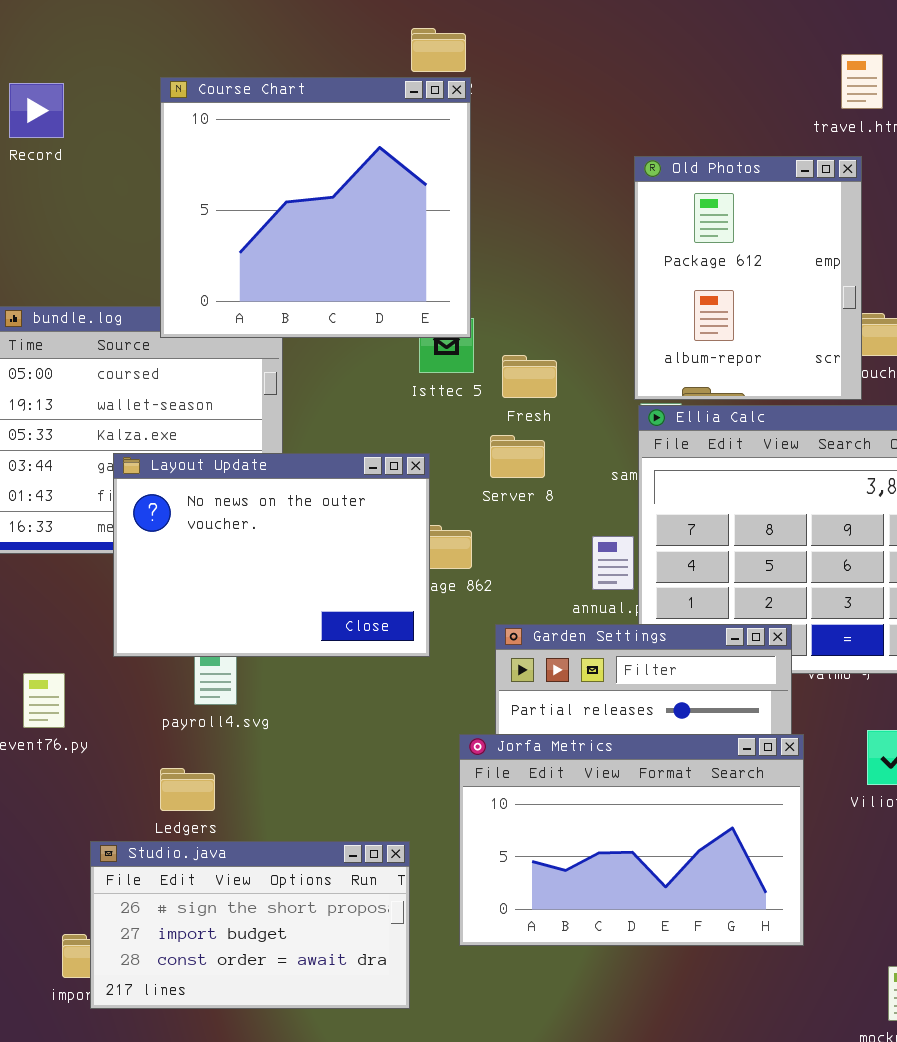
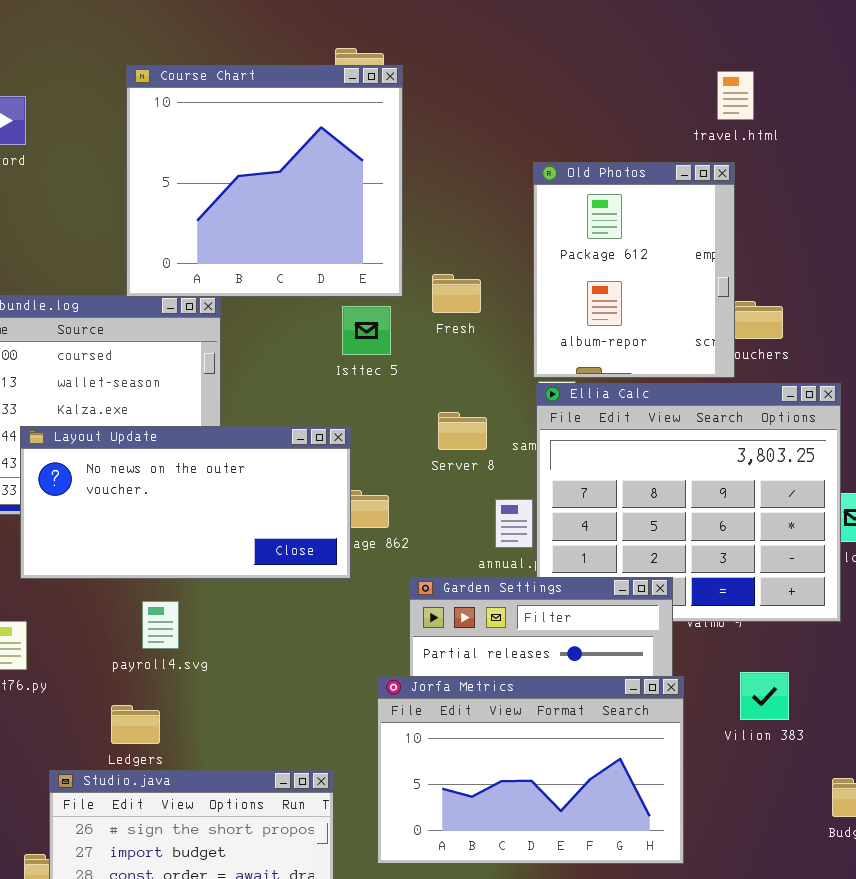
Course Chart: [160,77,471,338] -> [126,65,403,297], moved
Fresh: [502,355,557,398] -> [432,274,481,313], moved
Server 8: [490,435,545,478] -> [438,412,487,450], moved
Layout Update: [113,453,430,657] -> [20,426,351,579], resized

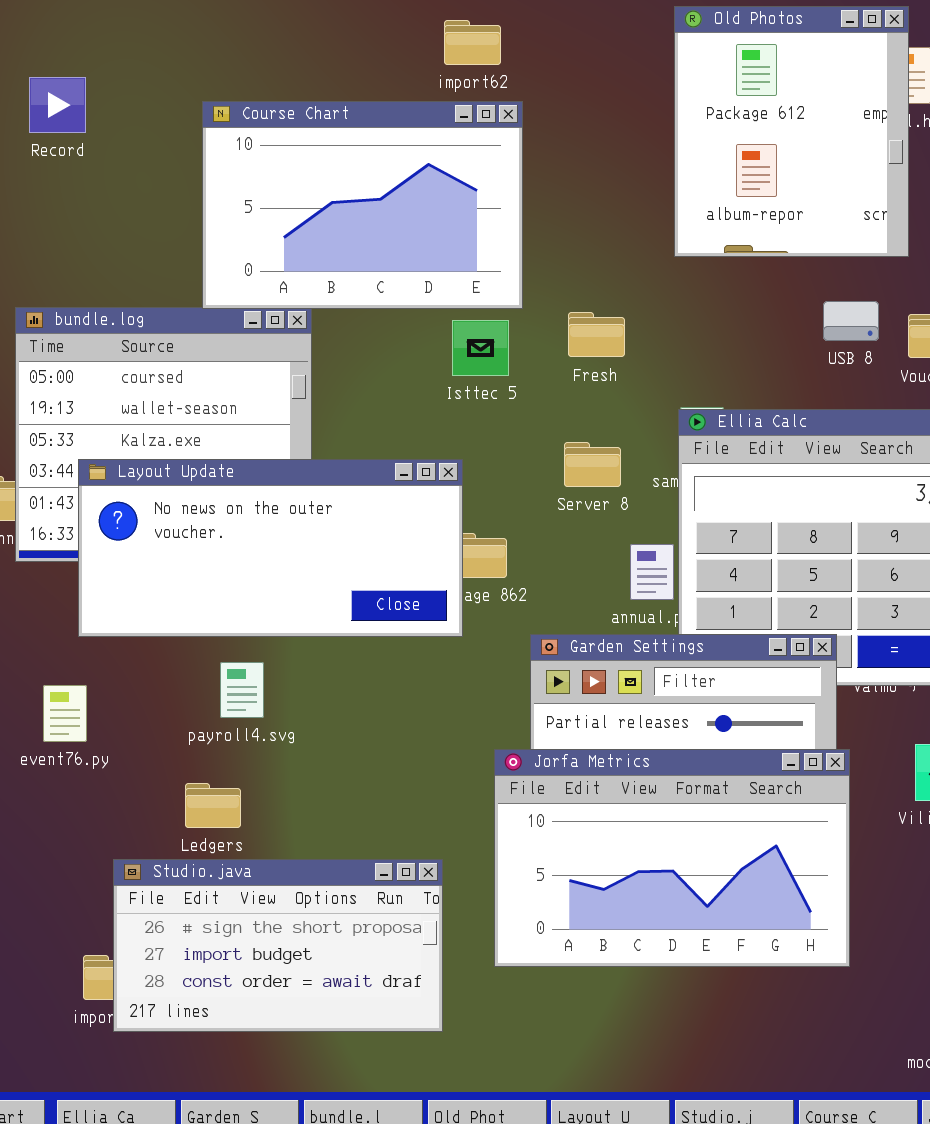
Course Chart: [126,65,403,297] -> [202,101,523,309], resized
Old Photos: [533,162,735,378] -> [674,6,909,257], moved
Fresh: [432,274,481,313] -> [568,312,625,357], moved

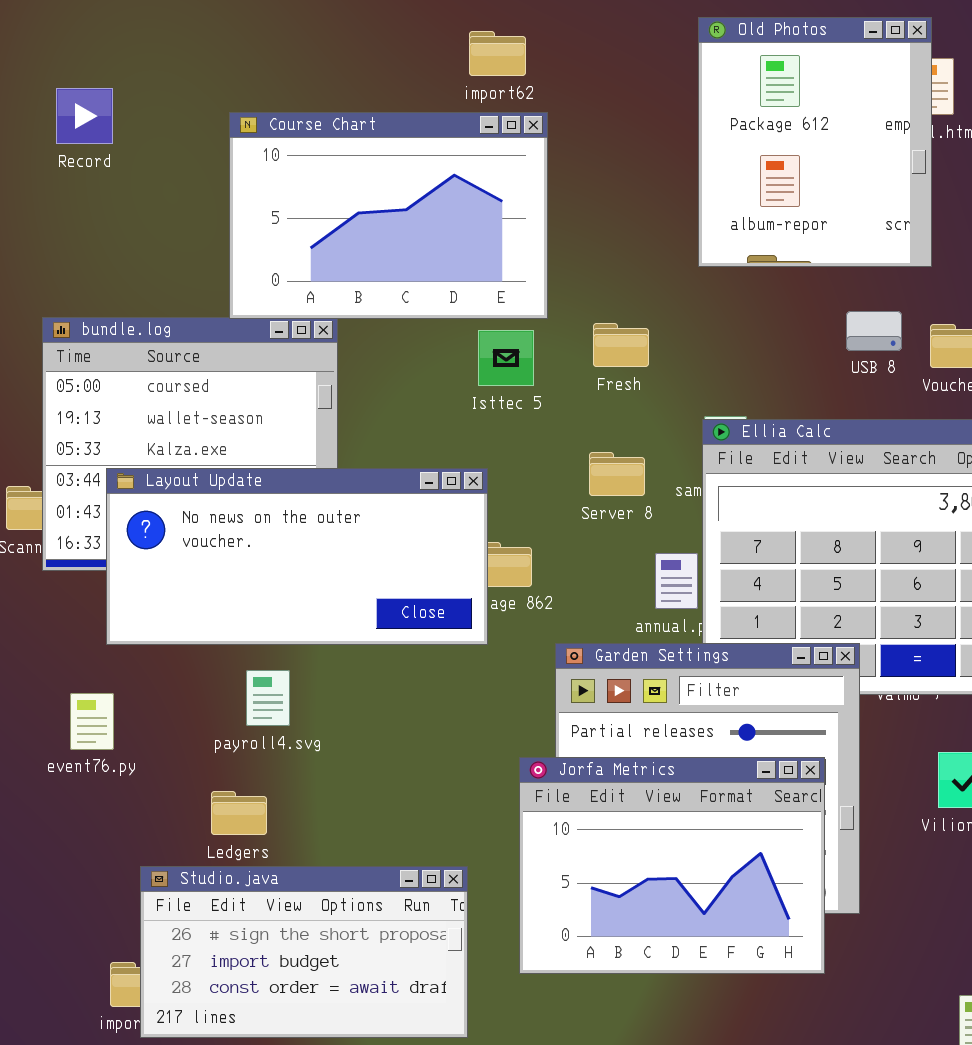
Jorfa Metrics: [494,749,850,967] -> [519,757,825,974], resized

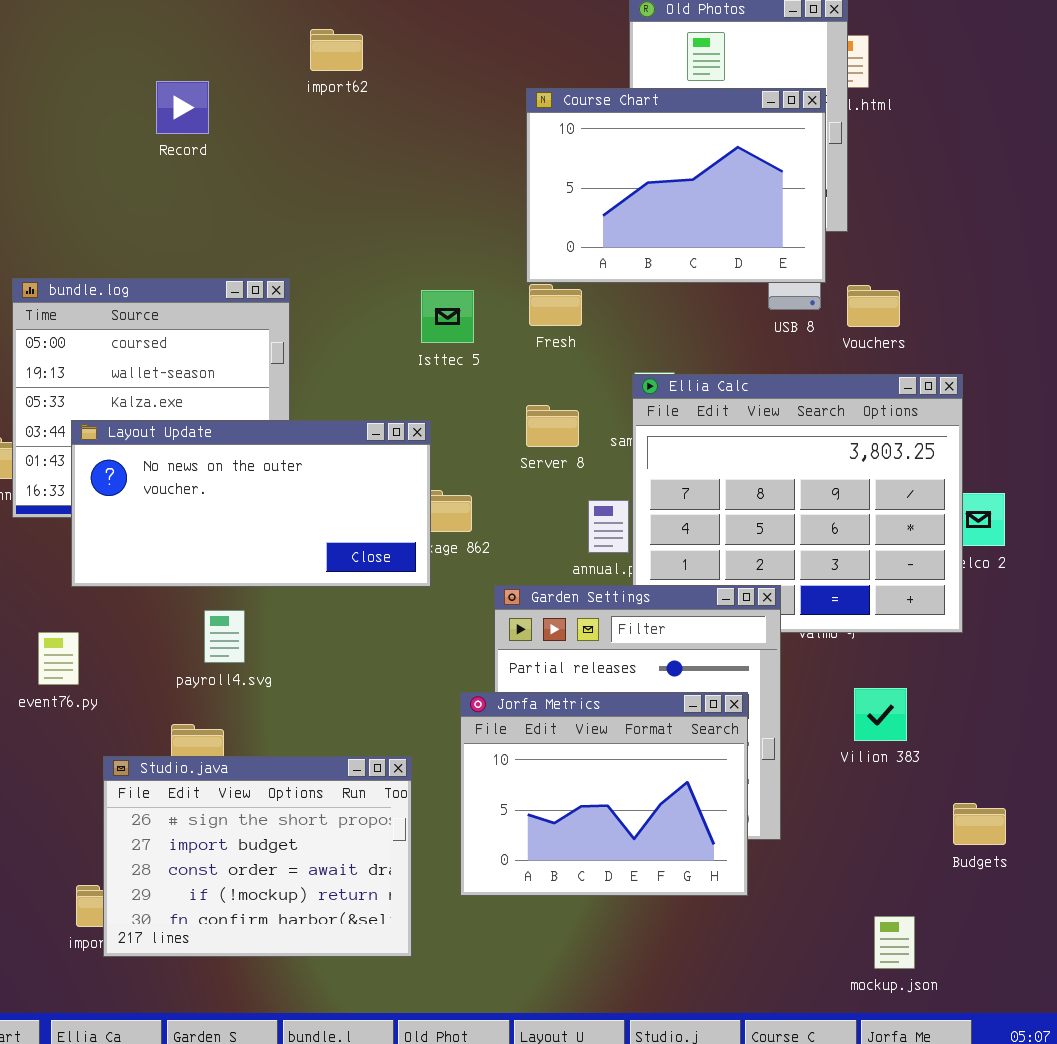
import62: [469,31,526,76] -> [310,29,363,71], moved
Record: [56,88,113,144] -> [156,81,209,134], moved
Course Chart: [229,112,548,319] -> [526,88,826,283], moved
Studio.java: [140,866,468,1038] -> [103,756,412,957], resized

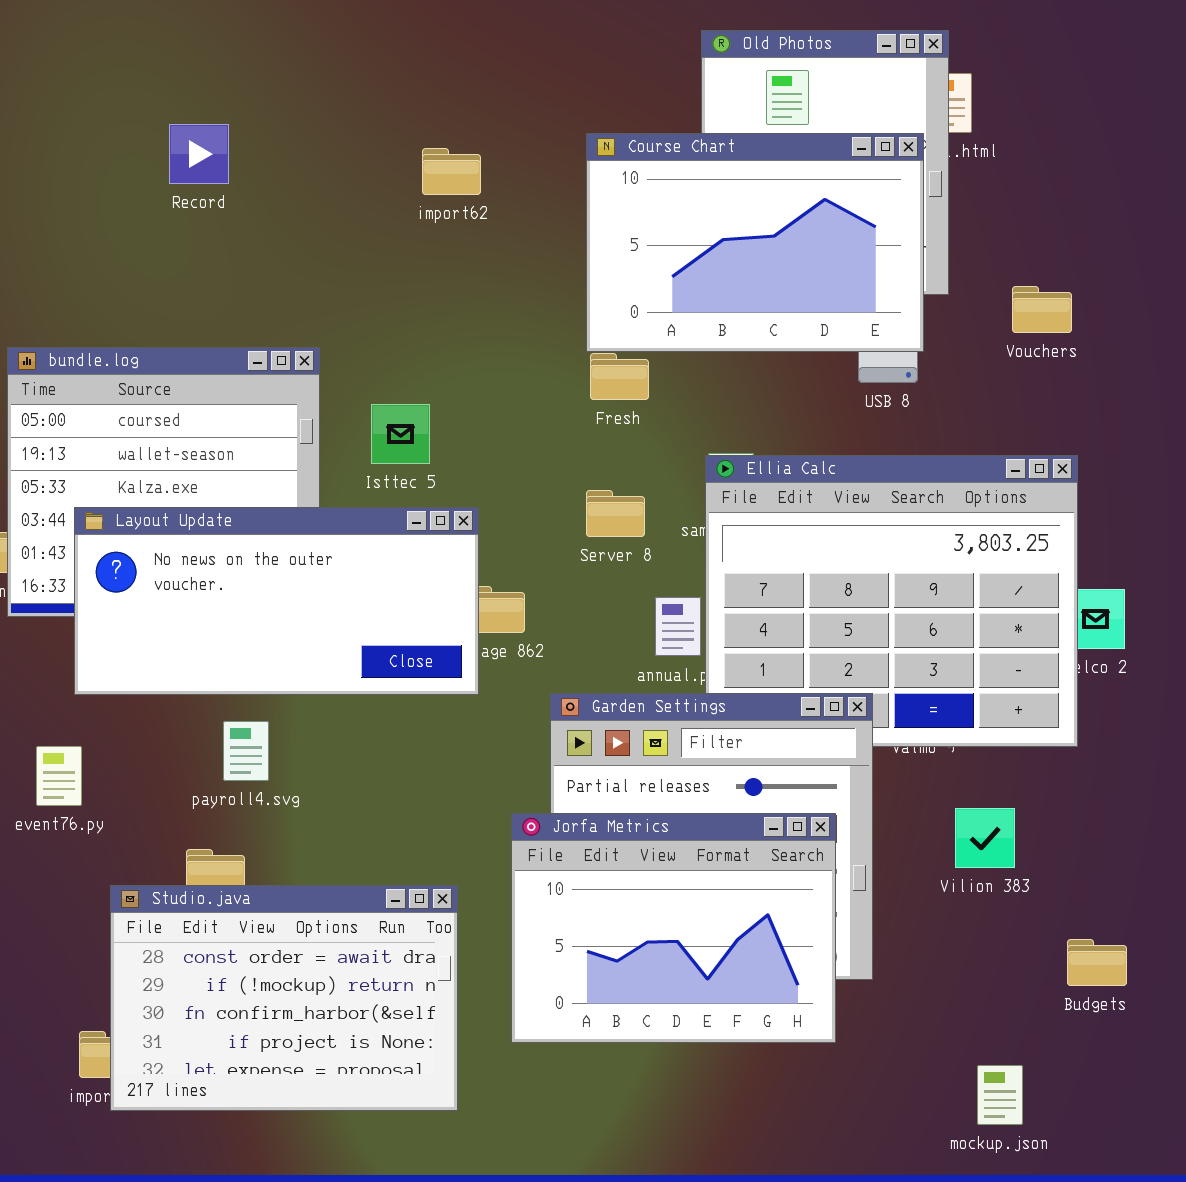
import62: [310,29,363,71] -> [422,148,481,195], moved
Vouchers: [847,285,900,327] -> [1012,286,1072,333], moved
Isttec 5: [421,290,474,343] -> [371,404,430,464], moved
Studio.java: [103,756,412,957] -> [110,885,458,1111], scrolled down 2 rows

